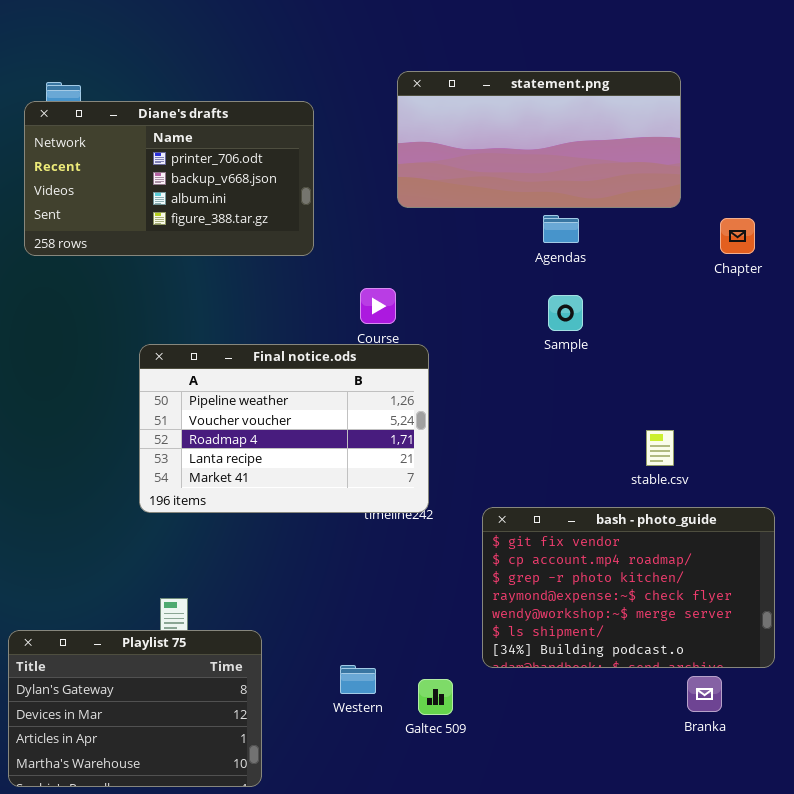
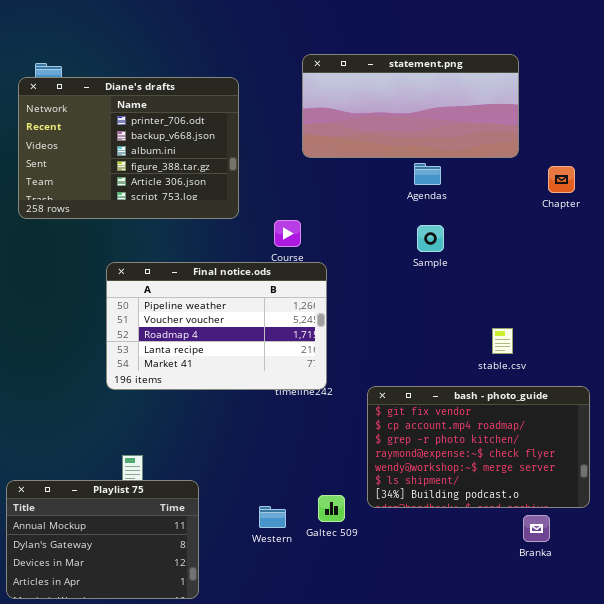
Diane's drafts: [24,101,314,256] -> [18,77,239,219], resized
Playlist 75: [8,630,262,787] -> [6,480,199,599], scrolled up 1 row
Galtec 509: [418,679,453,715] -> [318,495,345,522], moved

